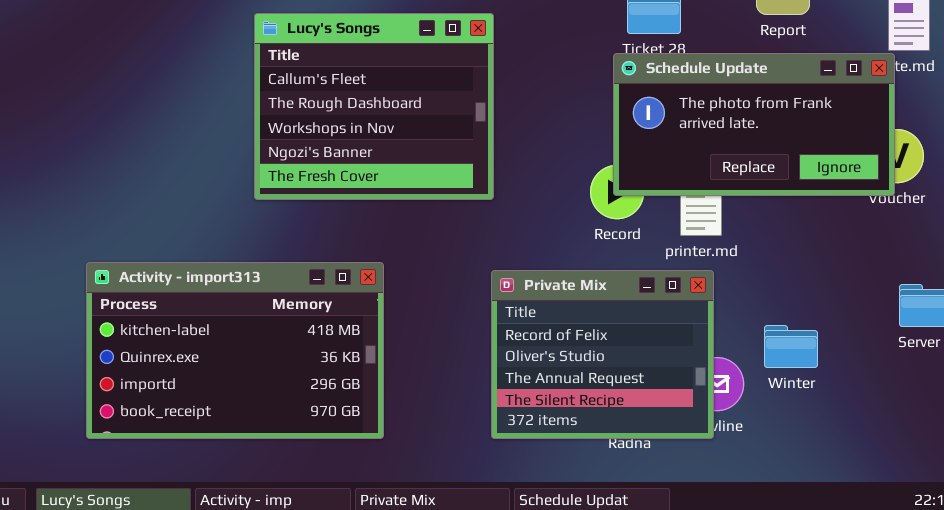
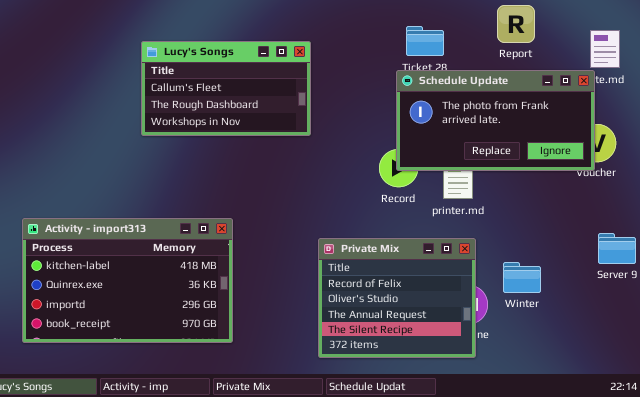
Lucy's Songs: [254,13,494,200] -> [141,41,311,136], resized
Private Mix: [491,270,714,439] -> [318,238,476,358], moved

